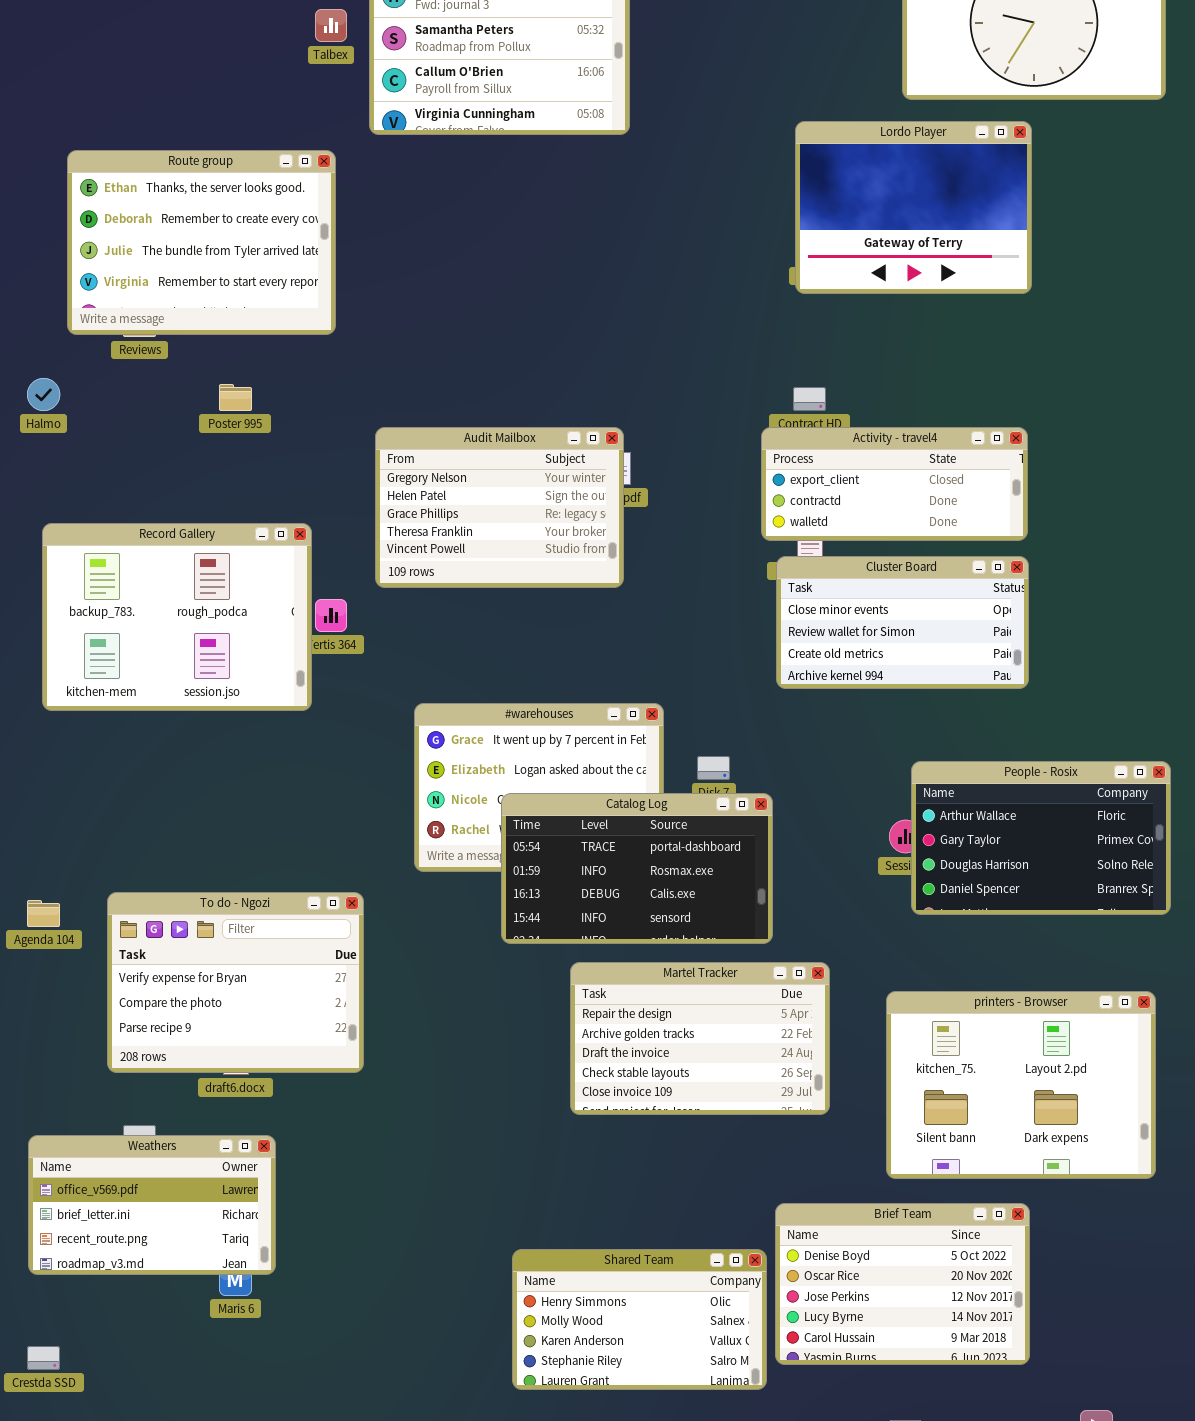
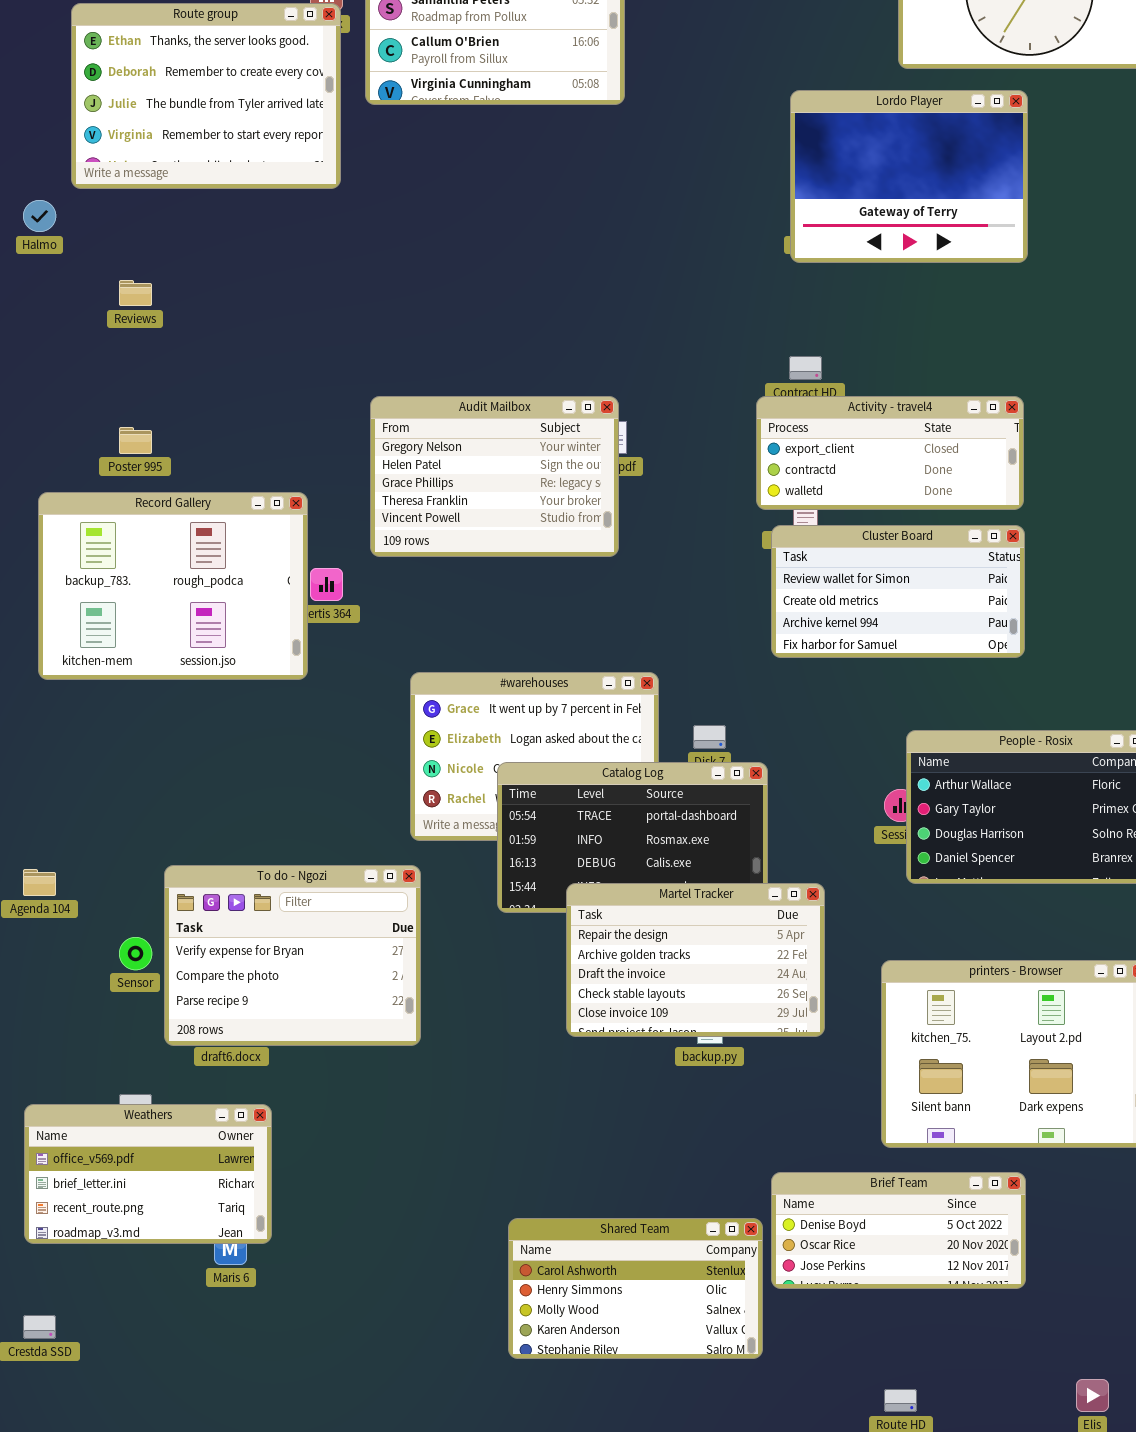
Route group: [67,150,336,335] -> [71,3,341,189], moved
Halmo: [27,378,60,411] -> [23,200,56,232], moved
Poster 995: [219,384,252,411] -> [119,427,152,454], moved
Cluster Board: [776,556,1029,689] -> [771,525,1025,658], scrolled down 1 row
To do - Ngozi: [107,892,364,1073] -> [164,865,421,1046], moved
Martel Tracker: [570,962,830,1115] -> [566,883,825,1037], moved
Brief Team: [775,1203,1030,1365] -> [771,1172,1026,1289], resized
Shared Team: [512,1249,767,1390] -> [508,1218,763,1359], scrolled up 1 row

